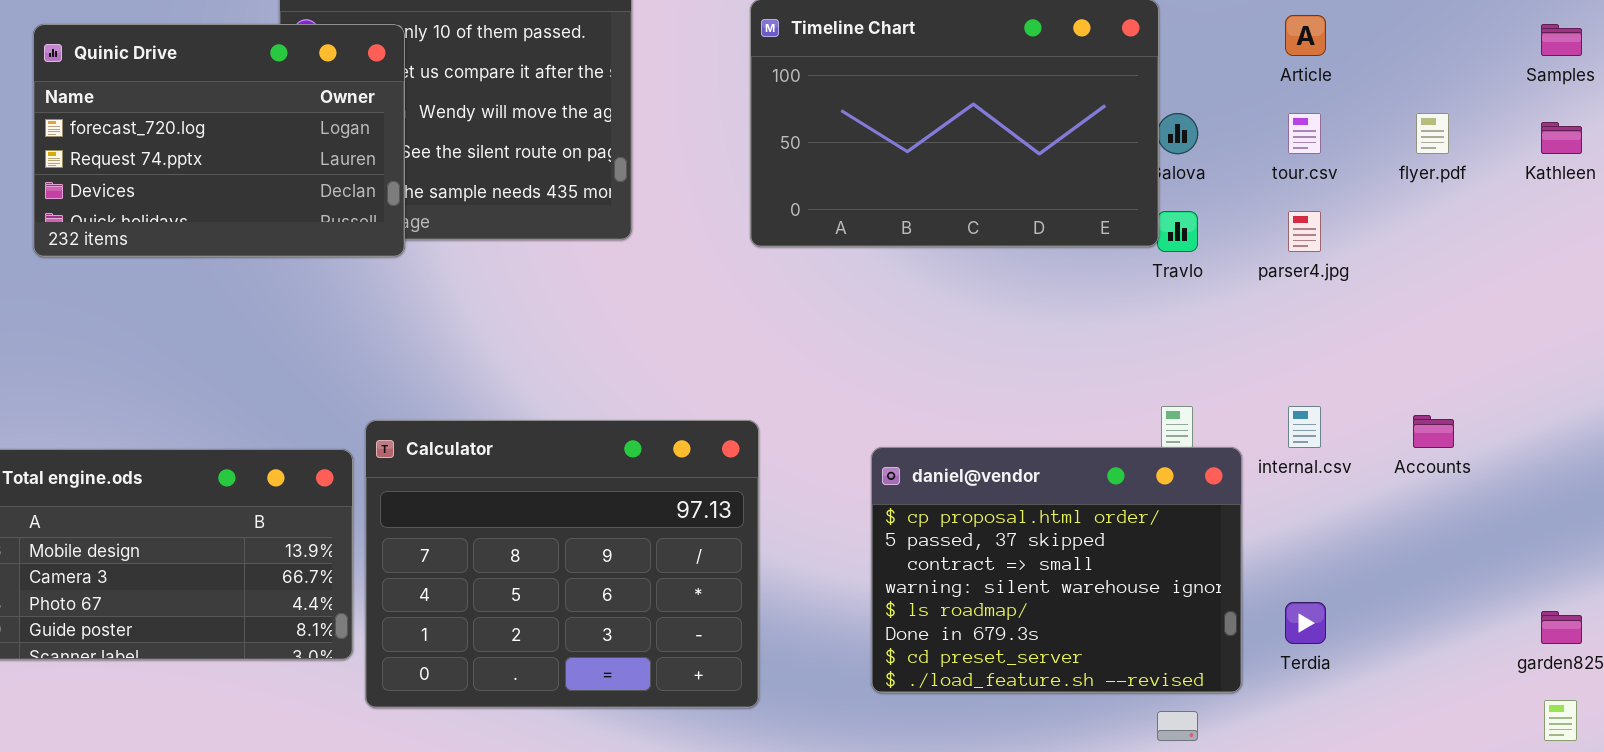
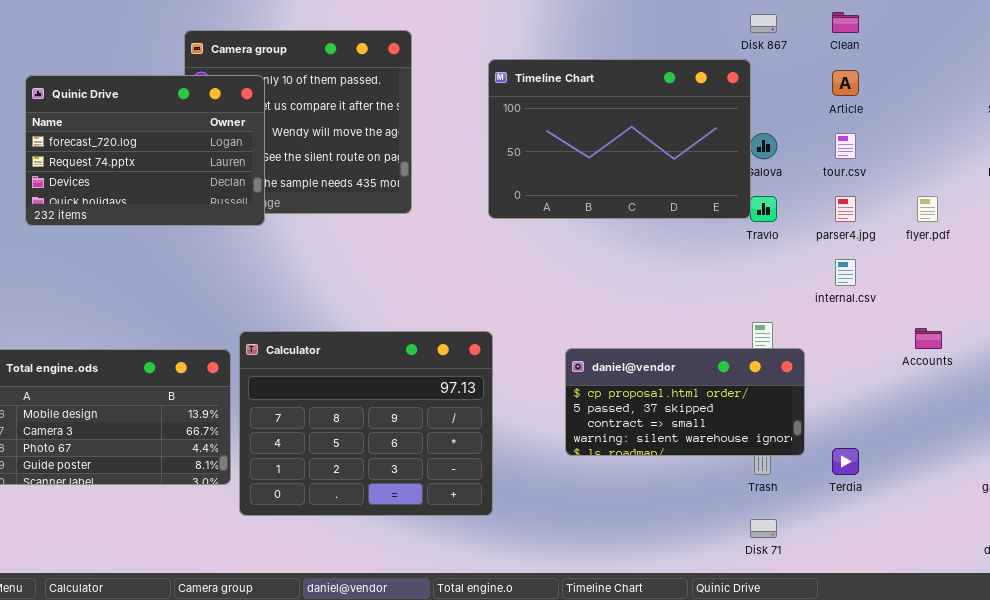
flyer.pdf: [1416,113,1449,154] -> [917,196,938,222], moved
internal.csv: [1288,406,1321,448] -> [835,259,856,286], moved
daniel@vendor: [871,447,1242,693] -> [565,348,805,456], resized

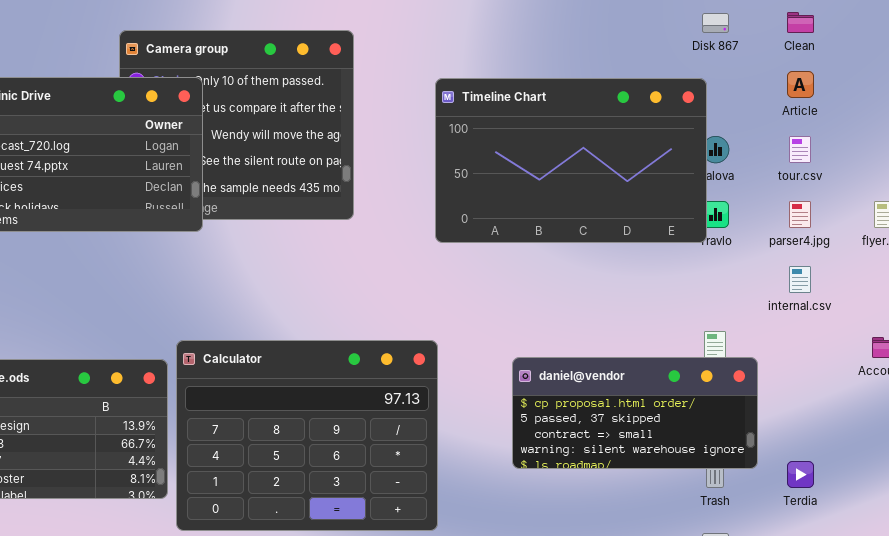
Timeline Chart: [488,59,751,219] -> [435,78,707,243], moved

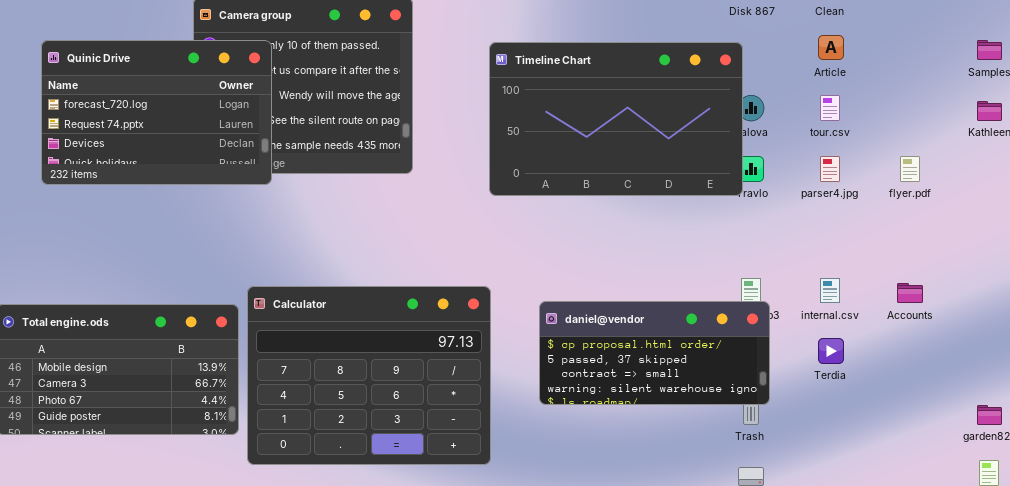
internal.csv: [789,266,811,293] -> [820,278,840,303], moved
daniel@vendor: [512,357,758,469] -> [539,301,770,405], moved
Terdia: [787,461,814,488] -> [818,338,844,364], moved

